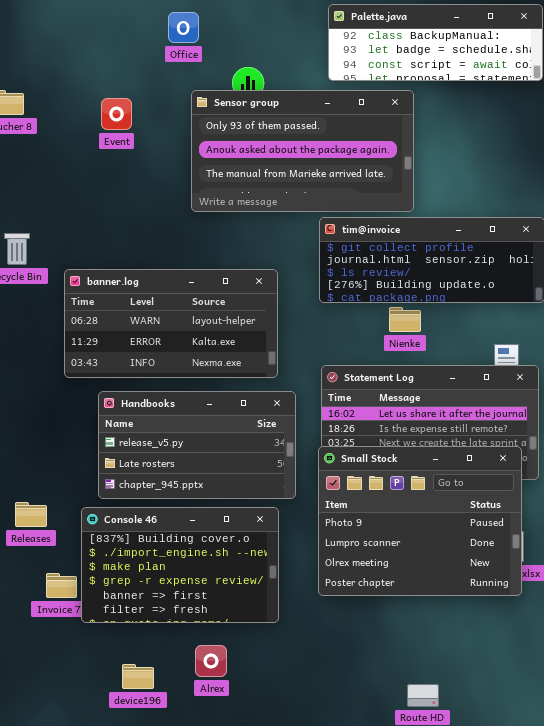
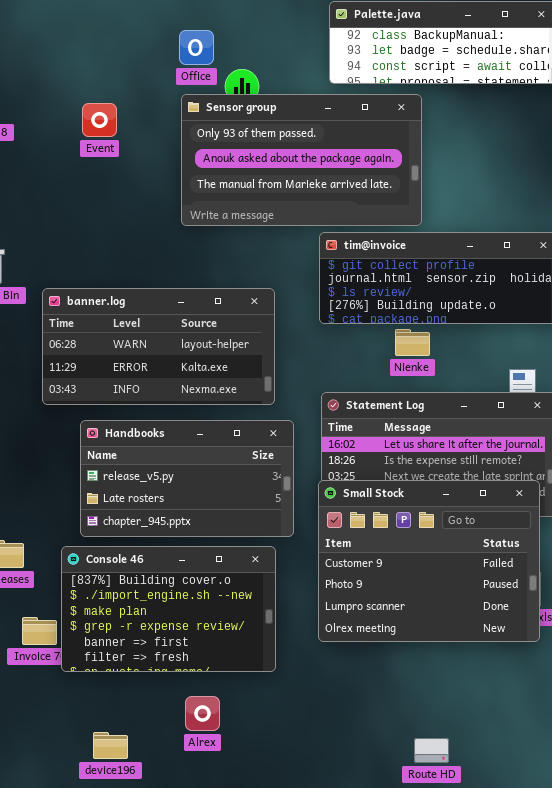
Office: [168,12,199,43] -> [179,30,214,65], moved
Small Stock: [318,446,522,596] -> [318,480,540,642], scrolled up 1 row
device196: [122,664,154,689] -> [93,732,128,759], moved

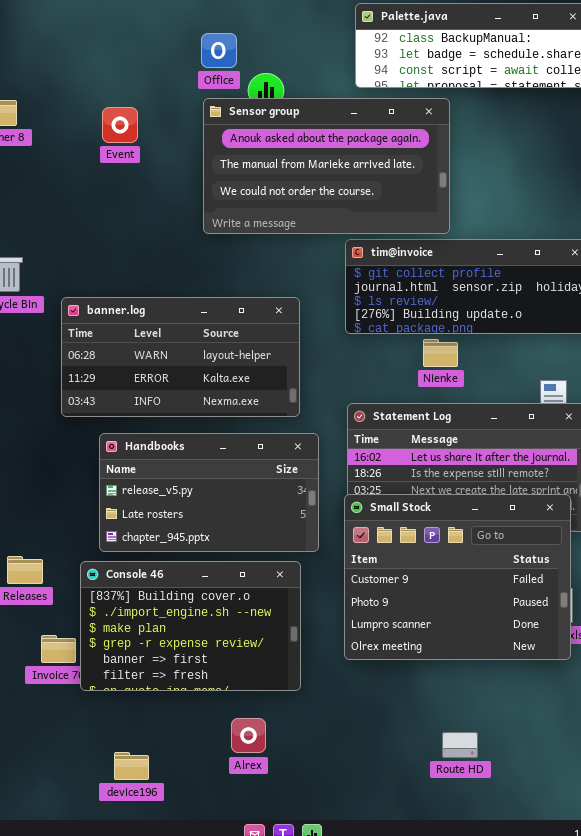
Sensor group: [181,94,422,226] -> [203,98,450,234], scrolled down 1 row
Alrex: [185,696,220,731] -> [231,718,266,753], moved
Route HD: [414,738,449,763] -> [442,732,478,758], moved

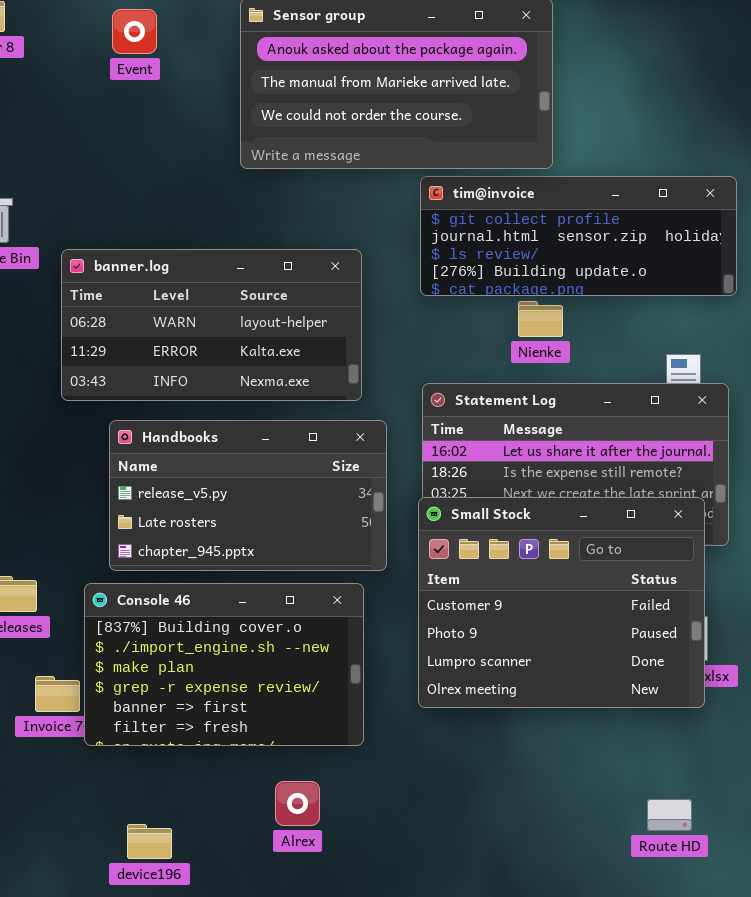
Route HD: [442,732,478,758] -> [647,799,692,831], moved

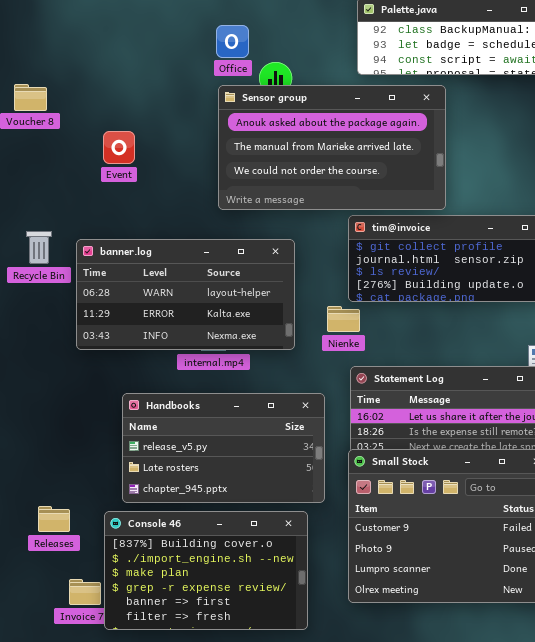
Event: [112,9,157,54] -> [103,131,135,164], moved
banner.log: [61,249,362,401] -> [76,239,295,350], moved
Nienke: [518,301,563,337] -> [327,306,360,332], moved

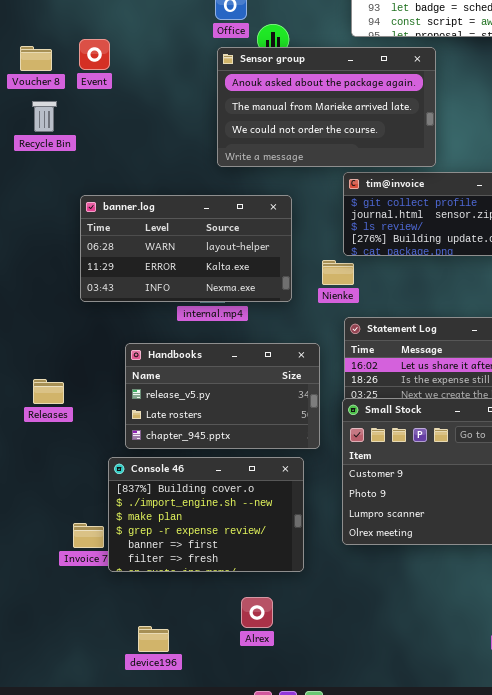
Event: [103,131,135,164] -> [79,39,110,70], moved
Recycle Bin: [26,231,52,264] -> [32,101,57,132], moved
Releases: [38,506,70,532] -> [33,379,64,404], moved

